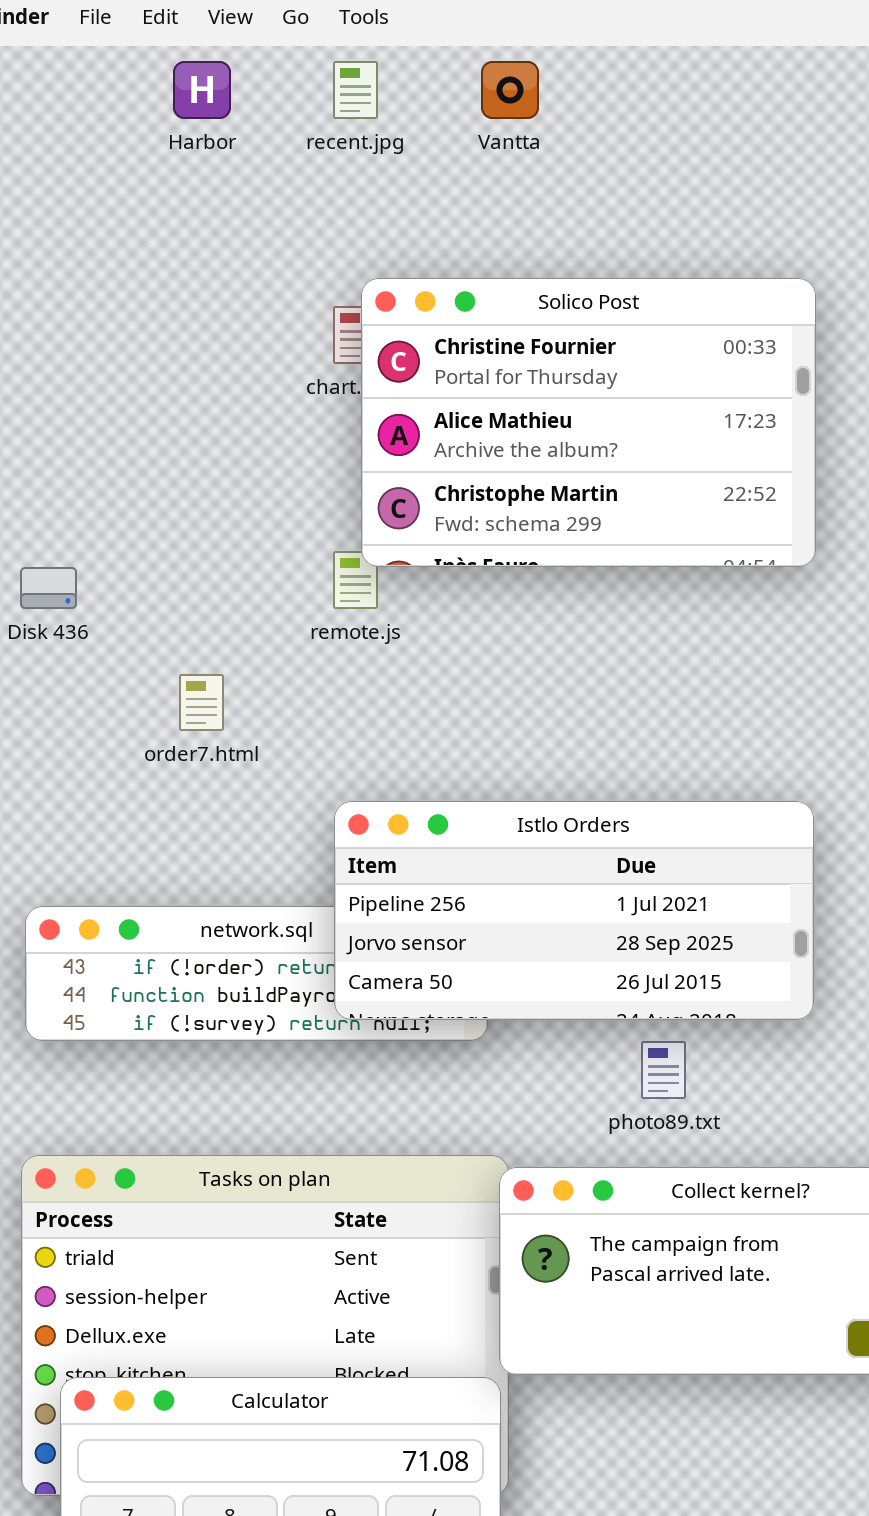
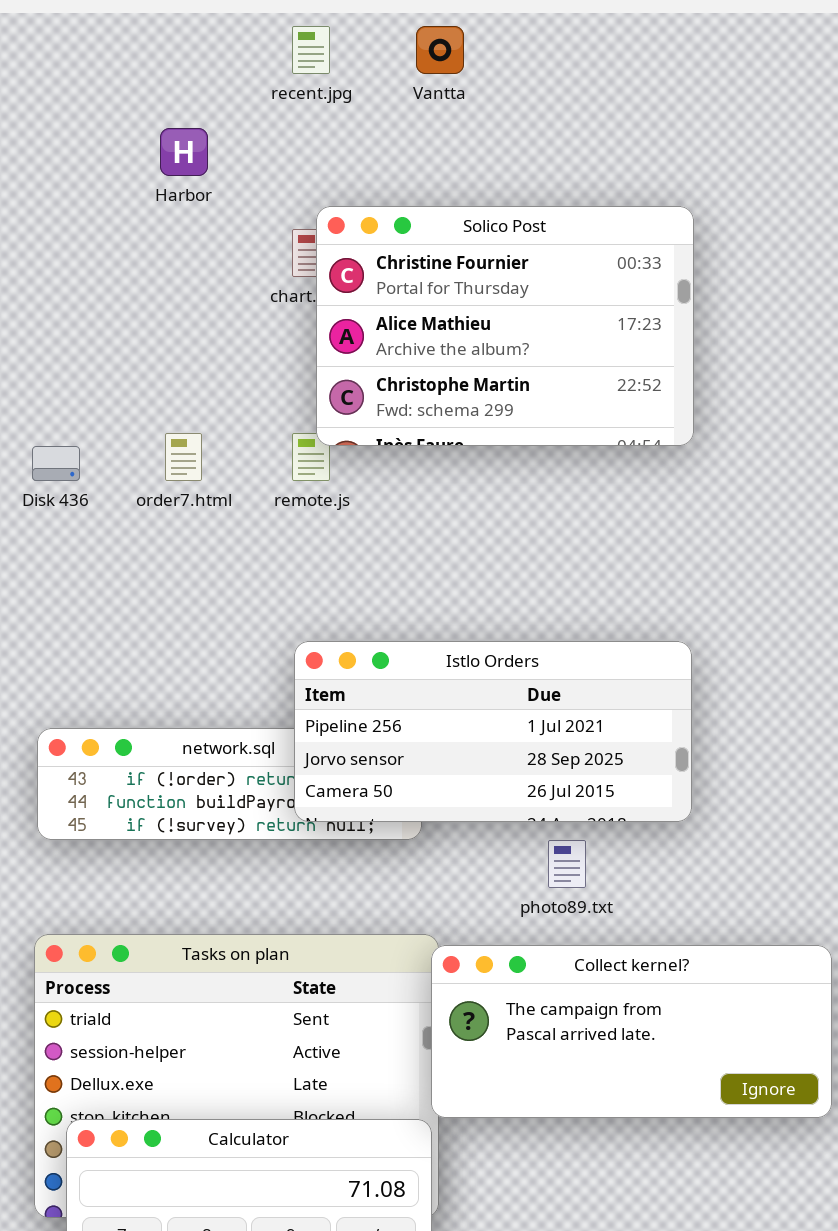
Harbor: [173,61,231,119] -> [160,128,208,176], moved
order7.html: [179,674,224,731] -> [165,433,202,481], moved

